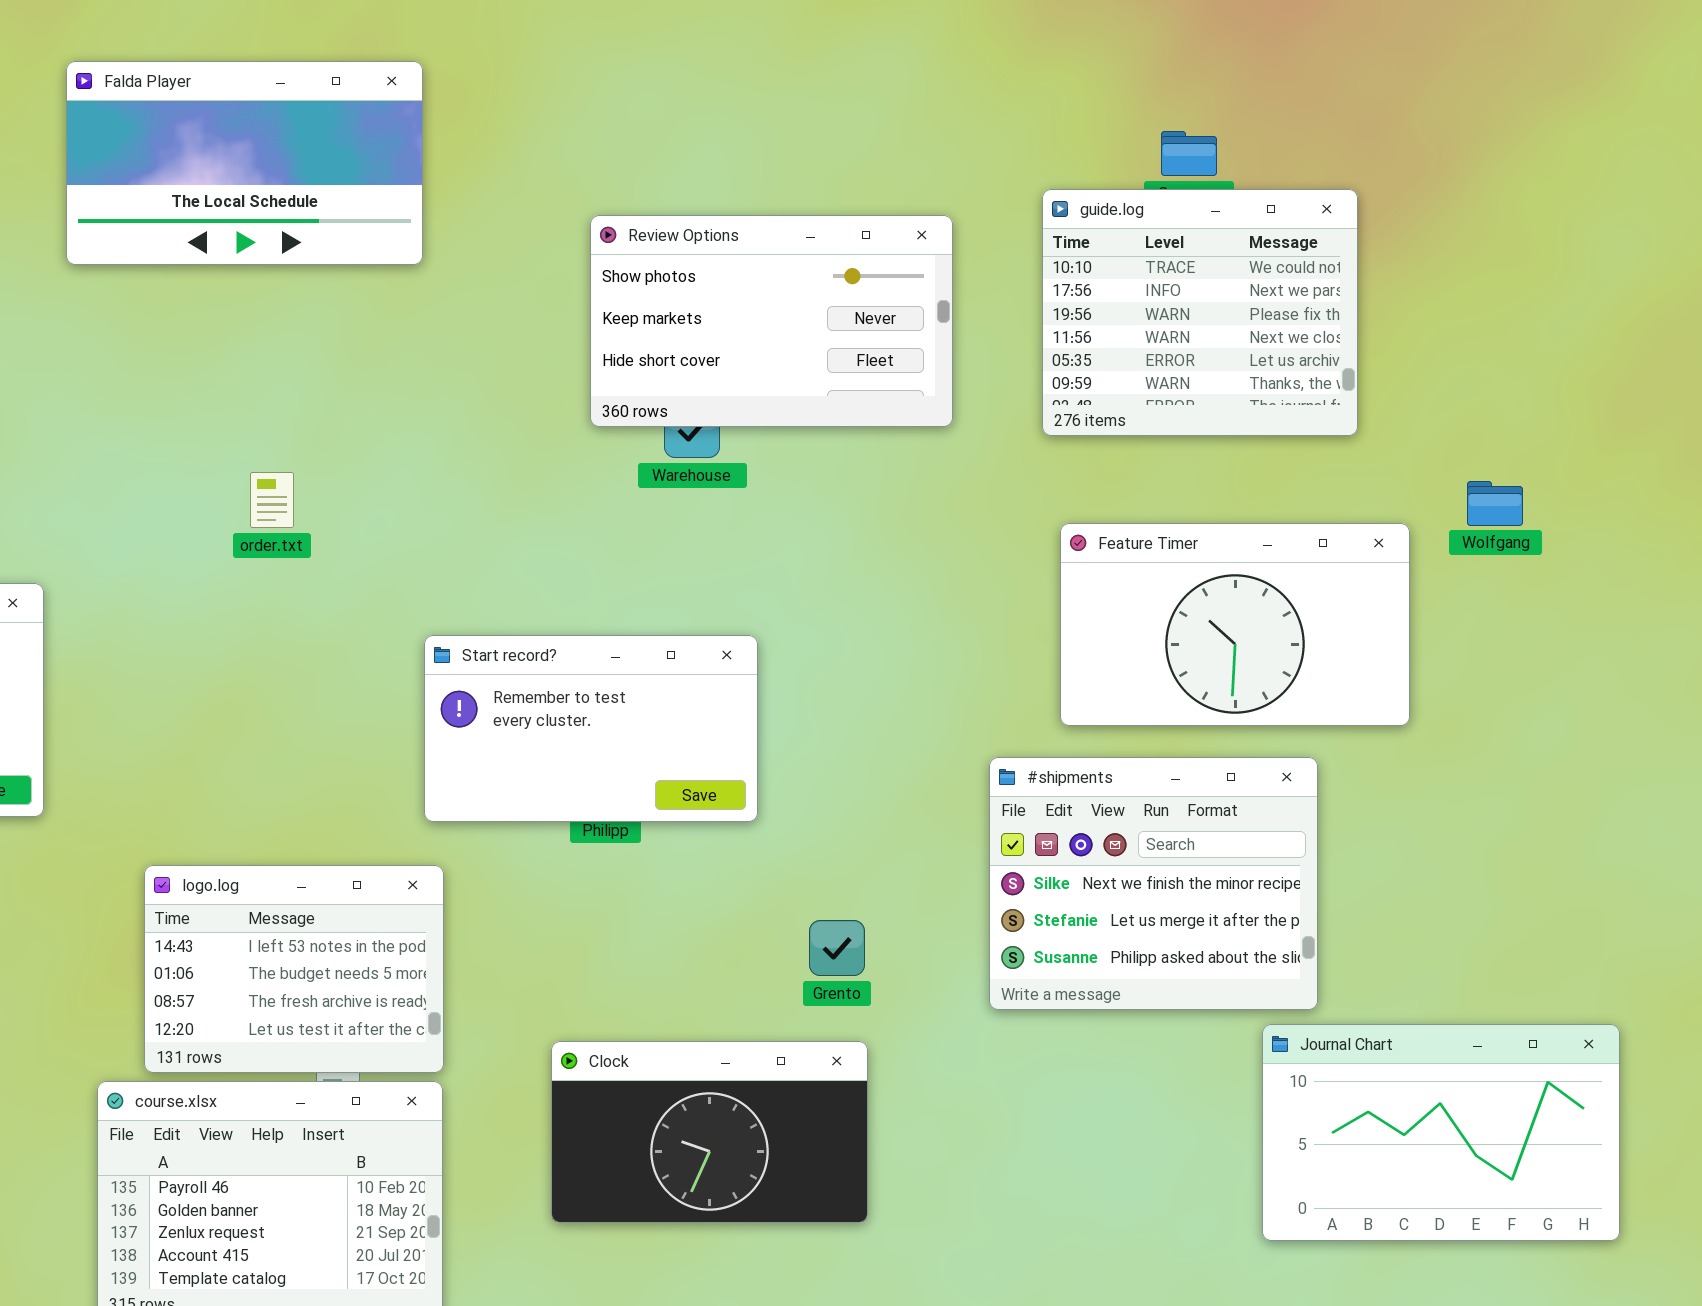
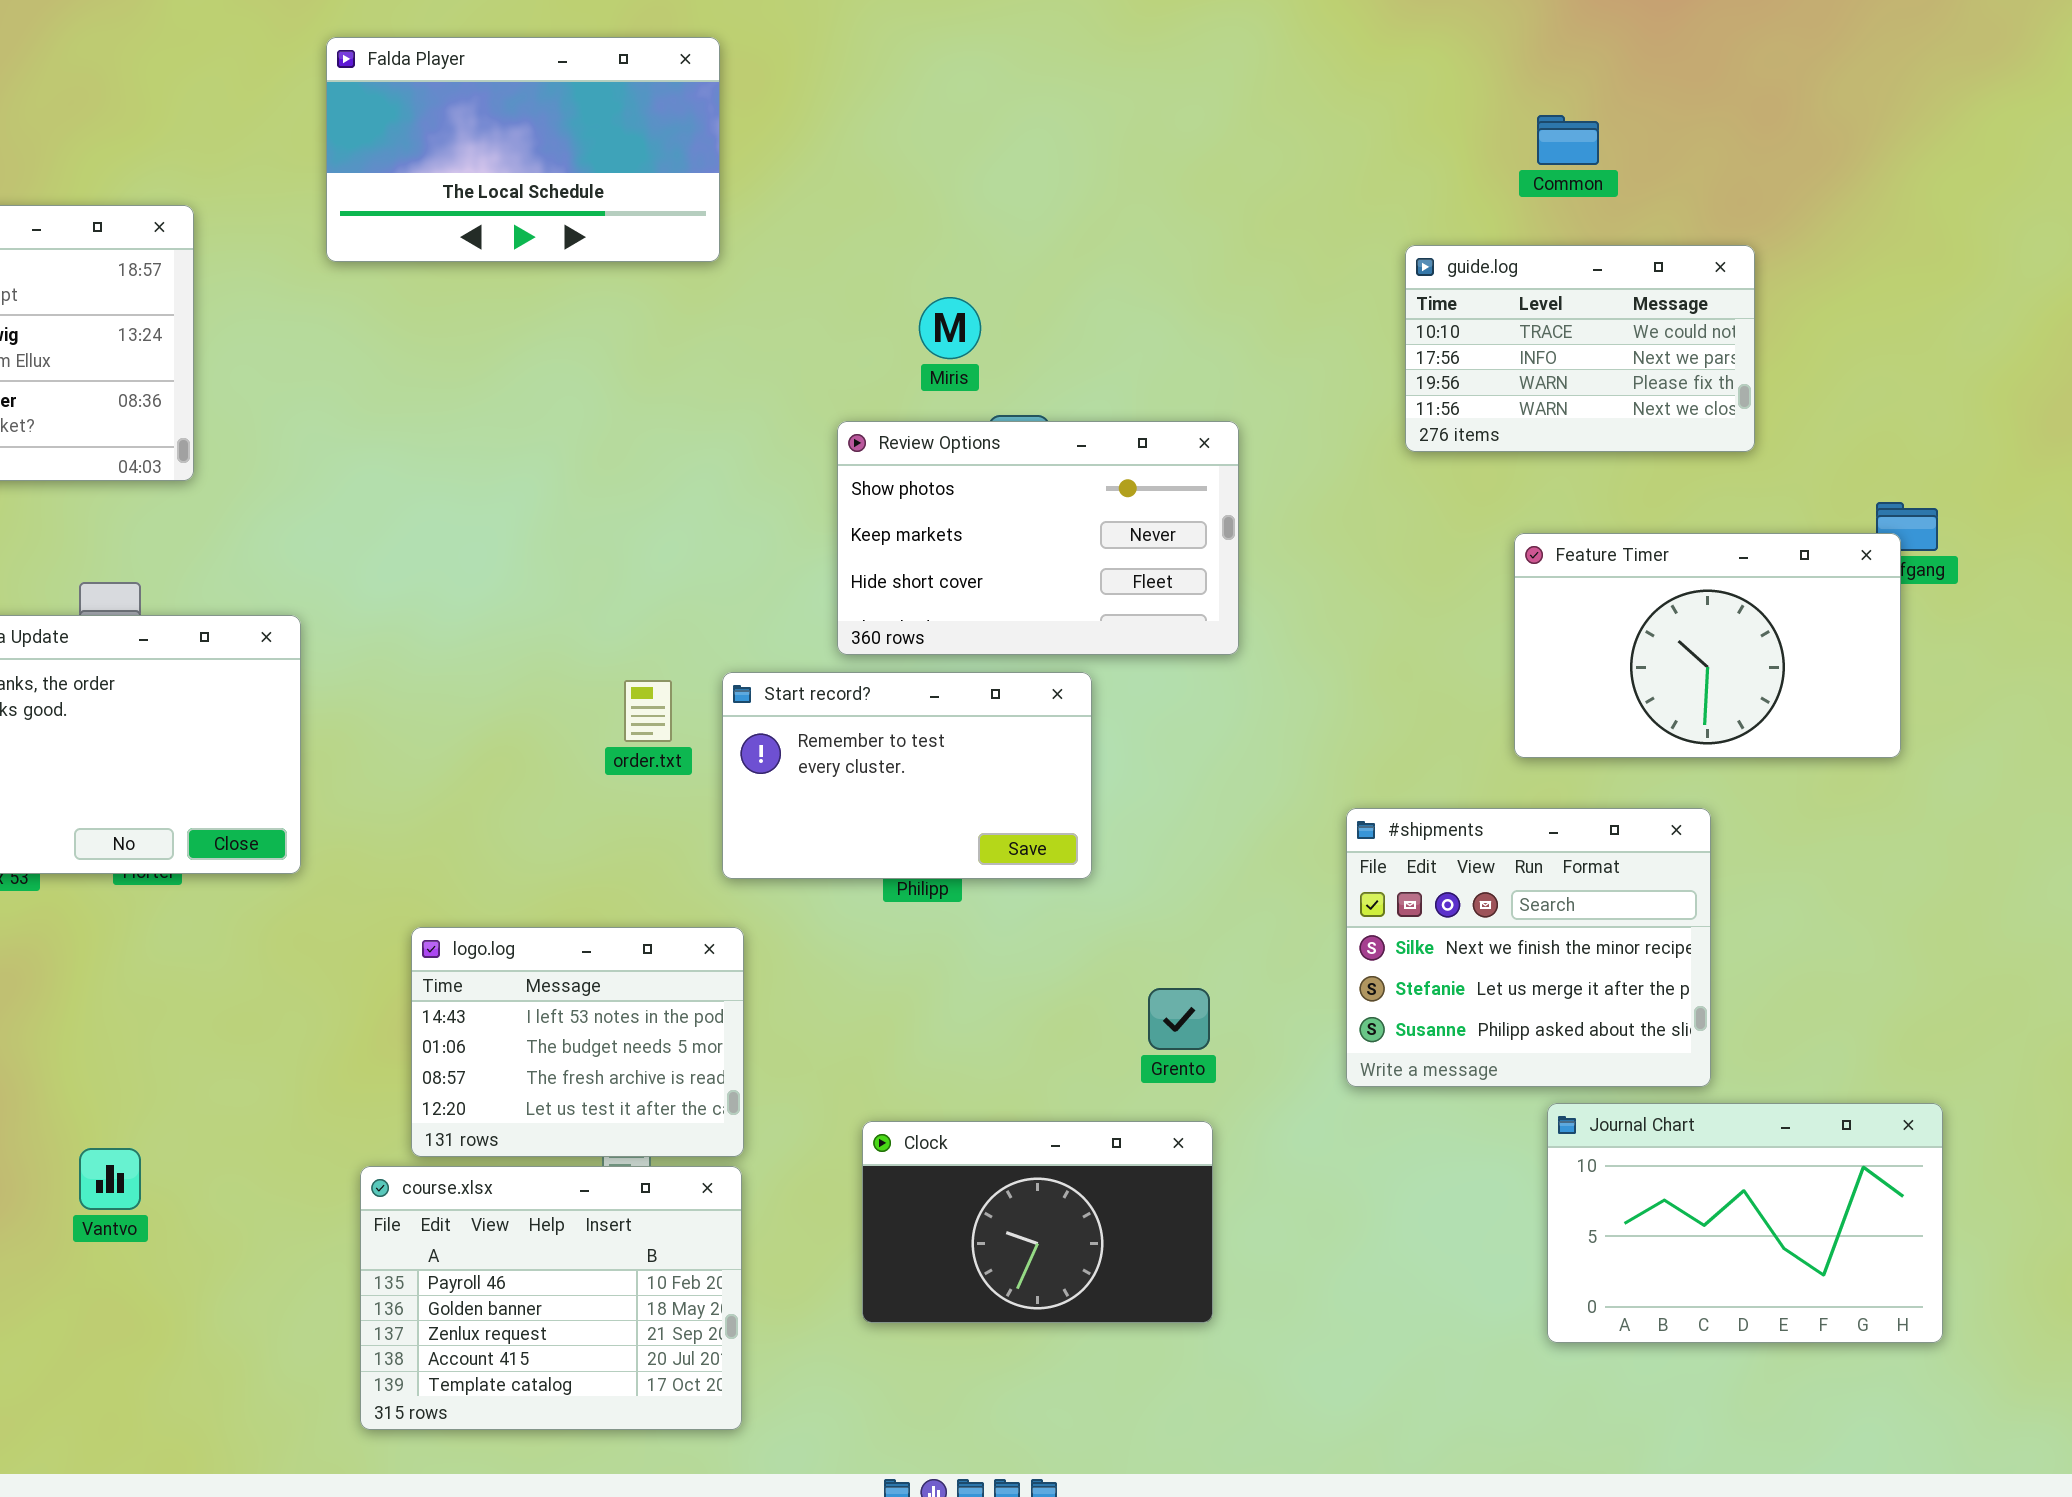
guide.log: [1042,189,1358,436] -> [1405,245,1755,452], resized
Review Options: [590,215,953,427] -> [837,421,1239,655], moved
order.txt: [250,472,294,528] -> [624,680,672,742], moved
Feature Timer: [1060,523,1410,726] -> [1514,533,1901,758], moved
Journal Chart: [1262,1024,1620,1241] -> [1547,1103,1943,1343], moved

